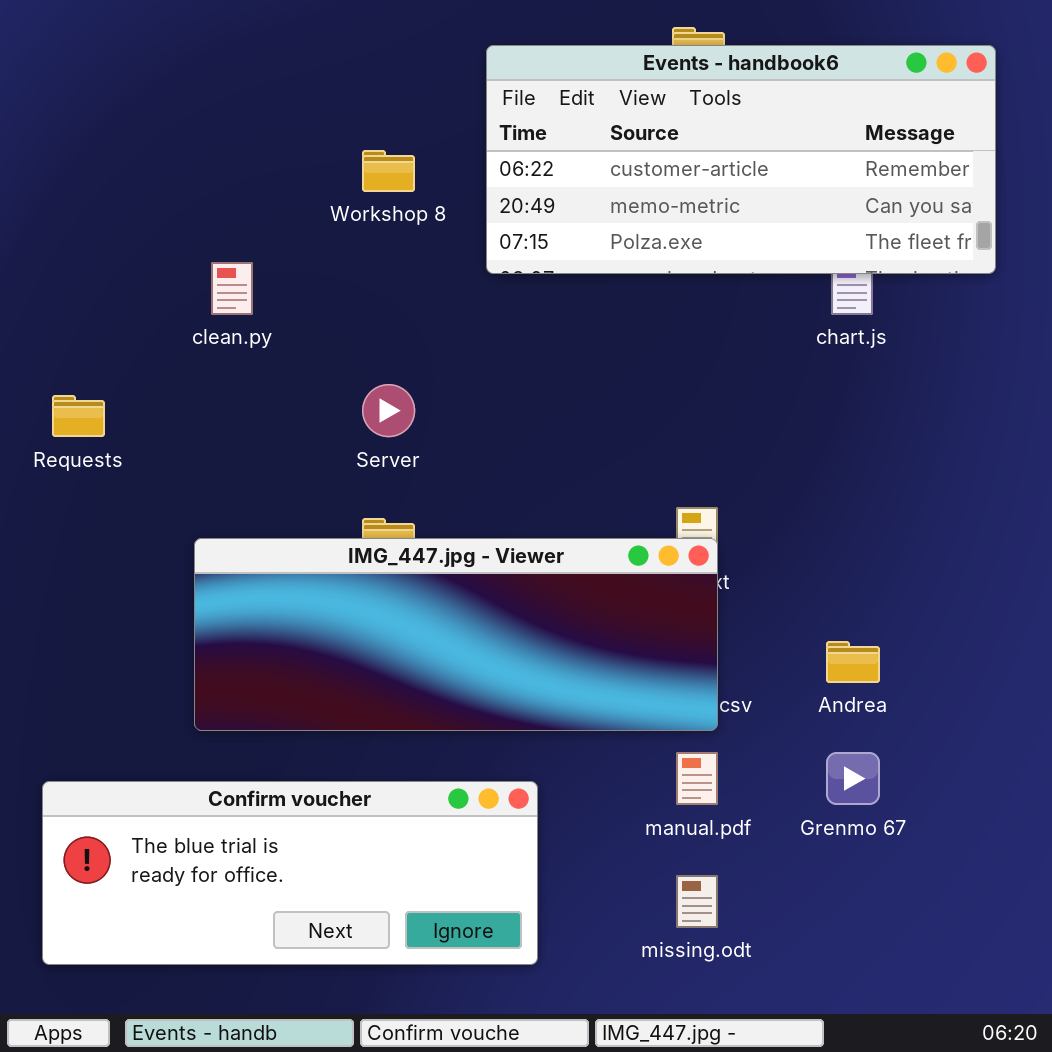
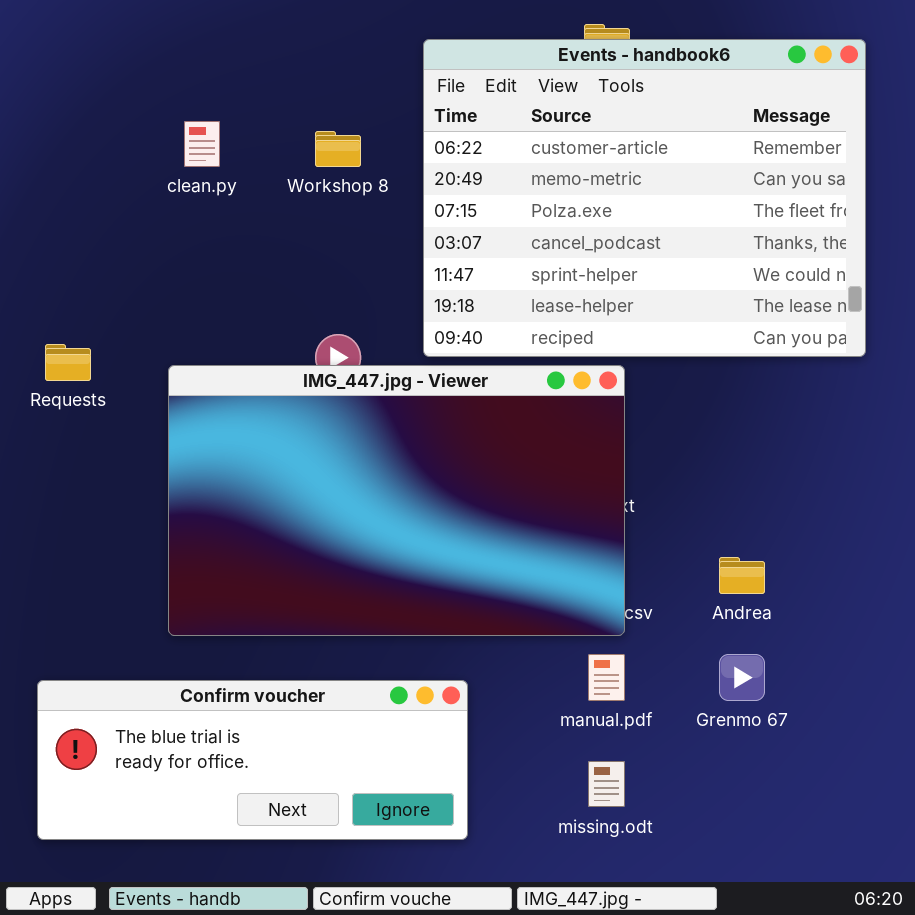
Events - handbook6: [486,45,996,274] -> [423,39,866,357], resized
clean.py: [211,262,253,315] -> [184,121,220,167], moved
IMG_447.jpg - Viewer: [194,538,718,731] -> [168,365,625,636], resized

